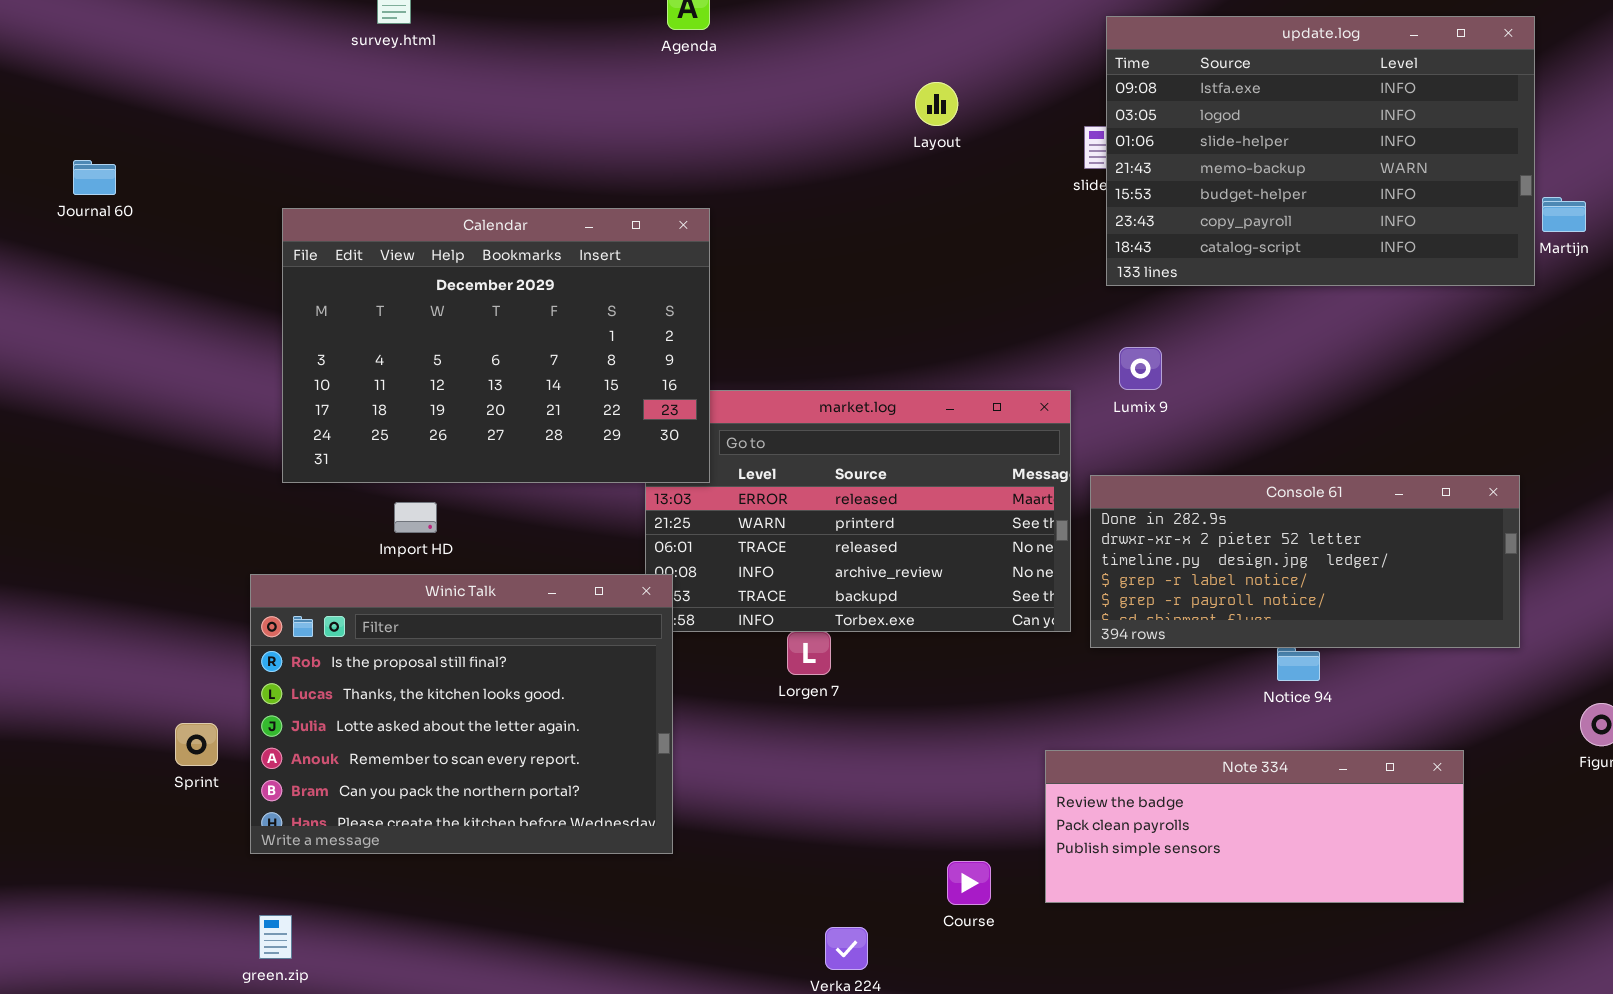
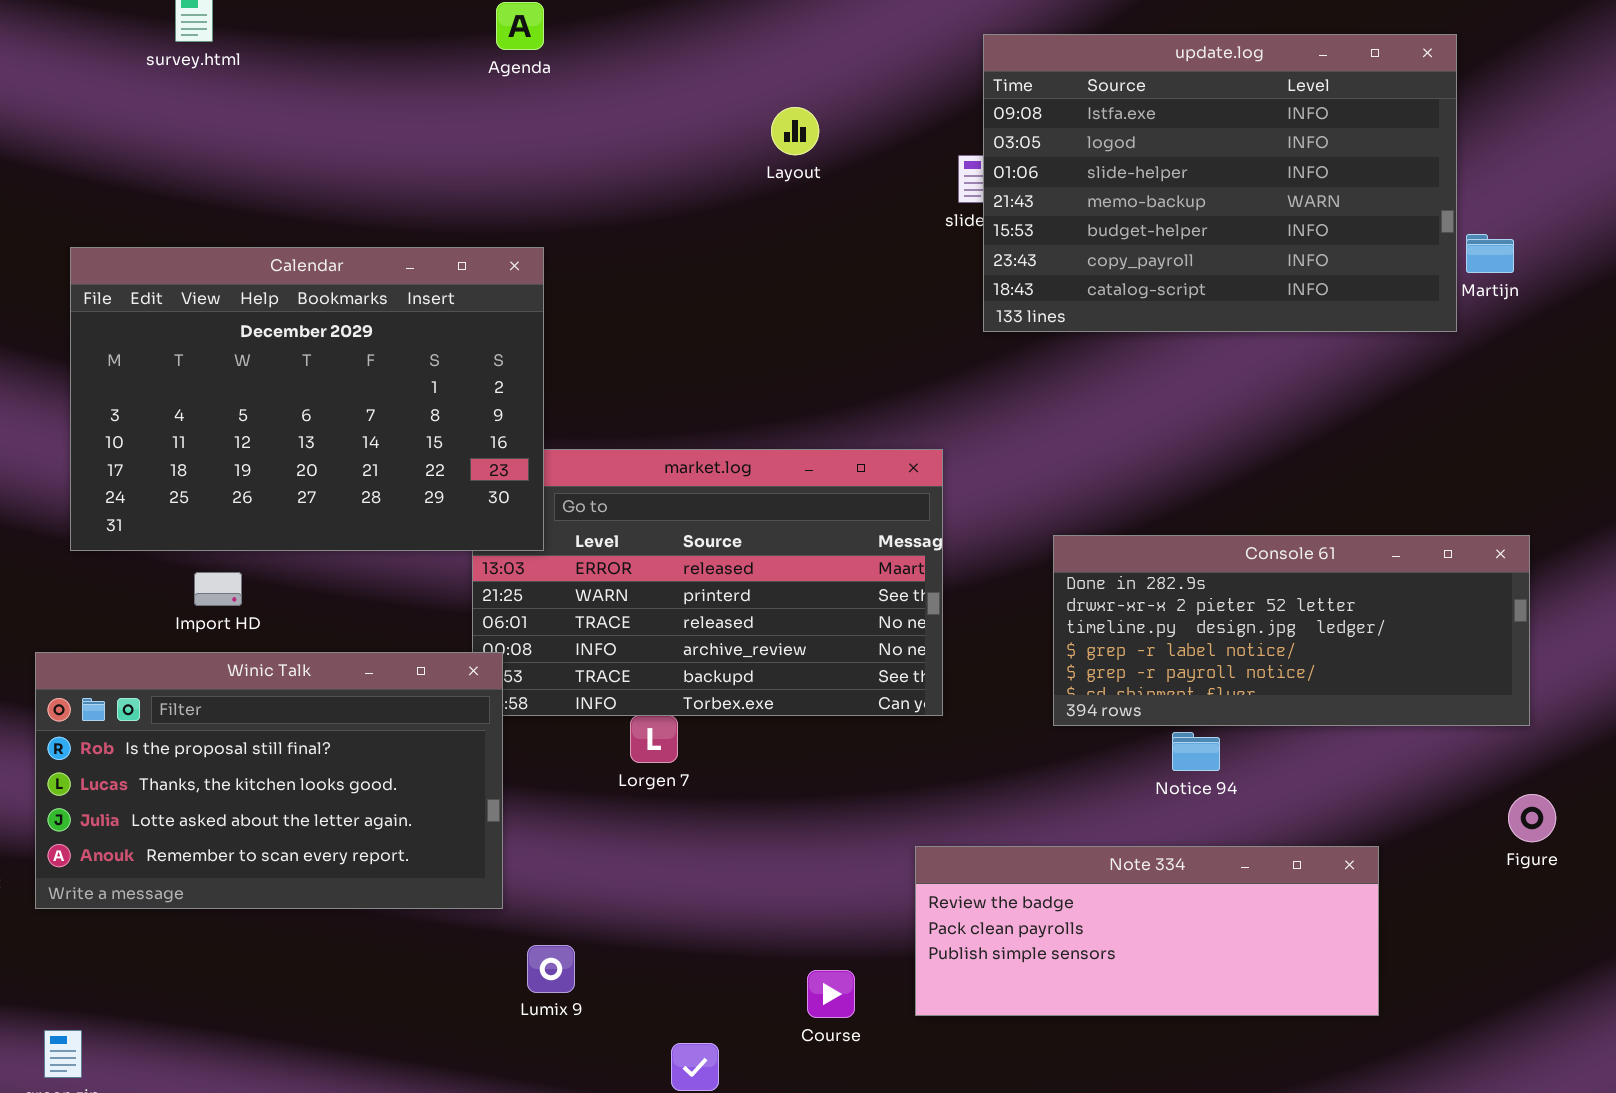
Lumix 9: [1119,347,1162,390] -> [527,945,575,993], moved
Console 61: [1090,475,1520,648] -> [1053,535,1530,726], moved
Winic Talk: [250,574,673,854] -> [35,652,503,909], resized

